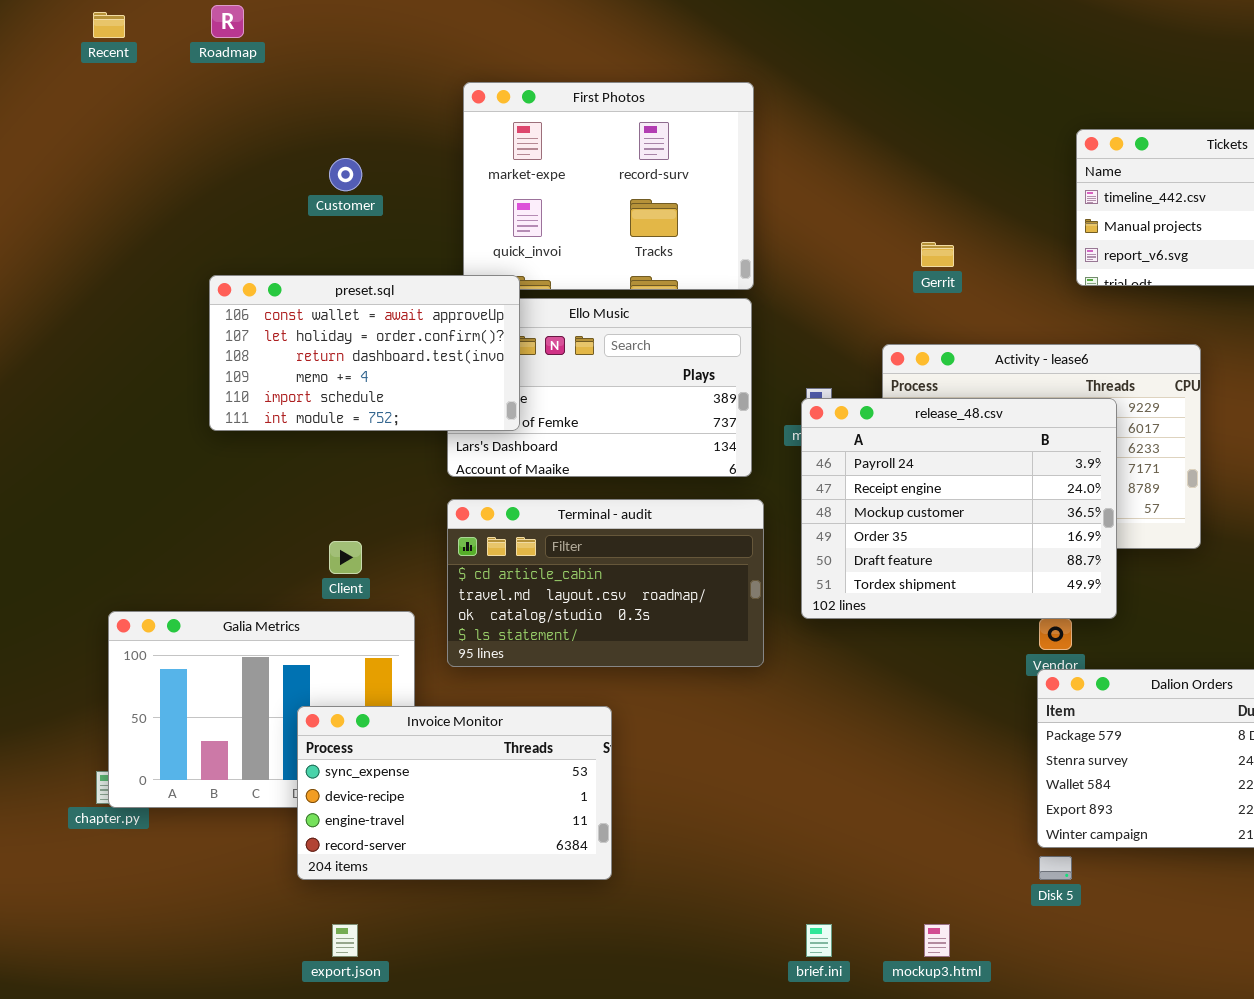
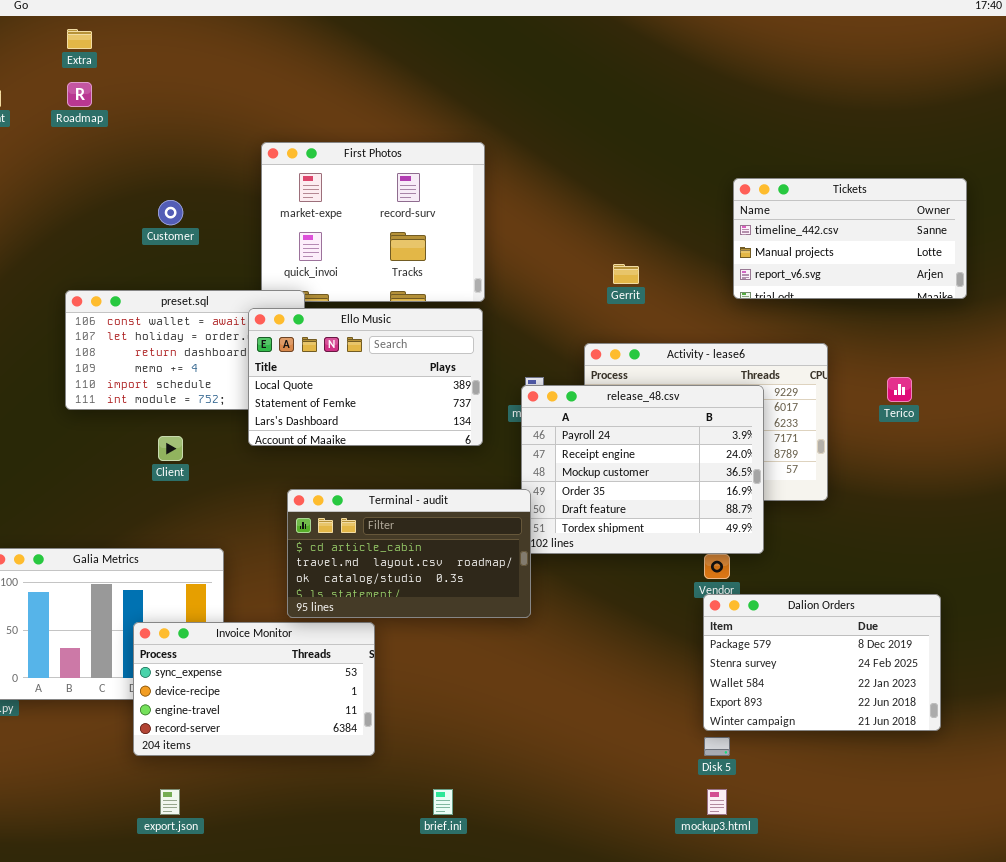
Ello Music: [447,298,752,477] -> [248,308,483,446], raised
Terminal - audit: [447,499,764,667] -> [287,489,531,618], moved
Client: [329,541,362,574] -> [158,436,183,461], moved
brief.ini: [806,924,832,957] -> [433,789,453,815], moved
mockup3.html: [924,924,950,957] -> [707,789,727,815], moved

